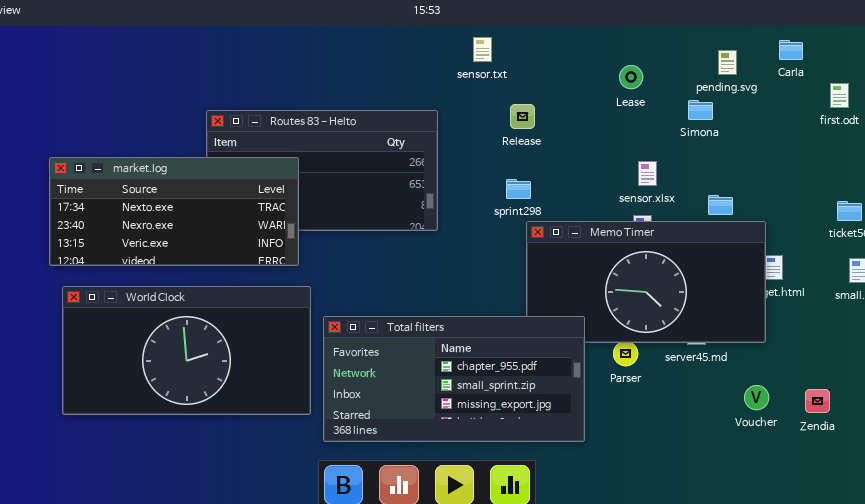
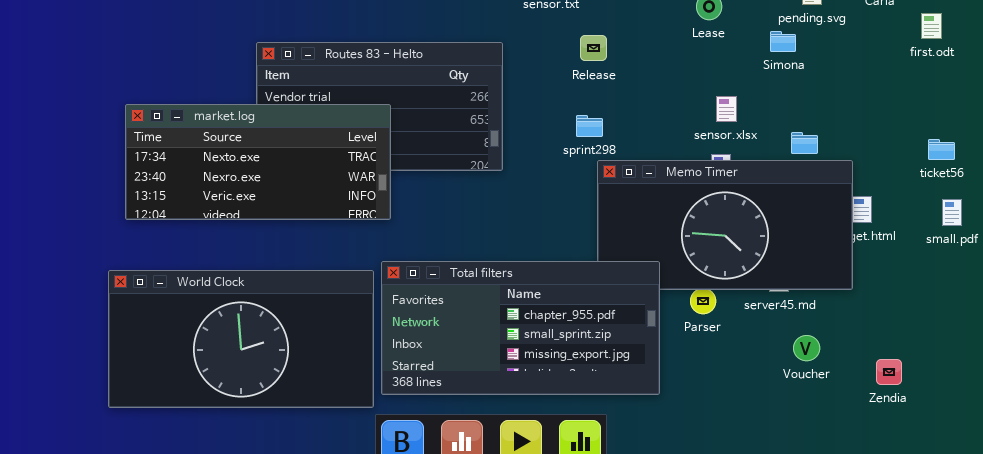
market.log: [49,157,299,266] -> [125,104,391,220], moved
World Clock: [62,286,311,415] -> [108,270,374,408], moved
Voucher: [744,385,769,410] -> [793,335,820,361], moved
Zendia: [805,389,830,413] -> [876,359,902,385], moved

